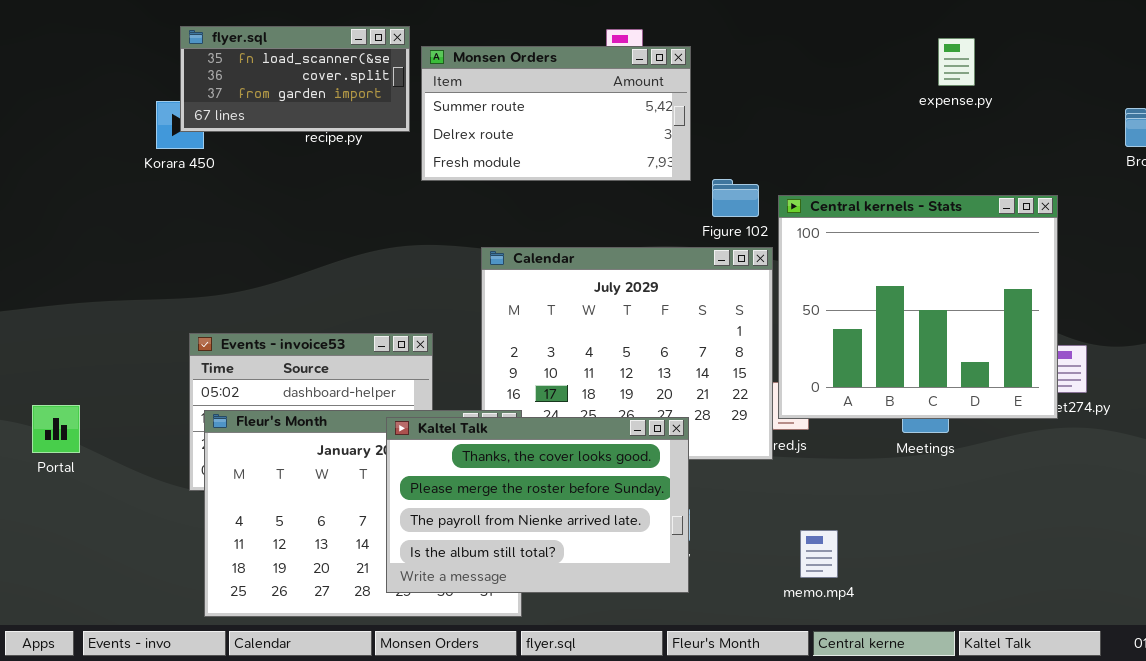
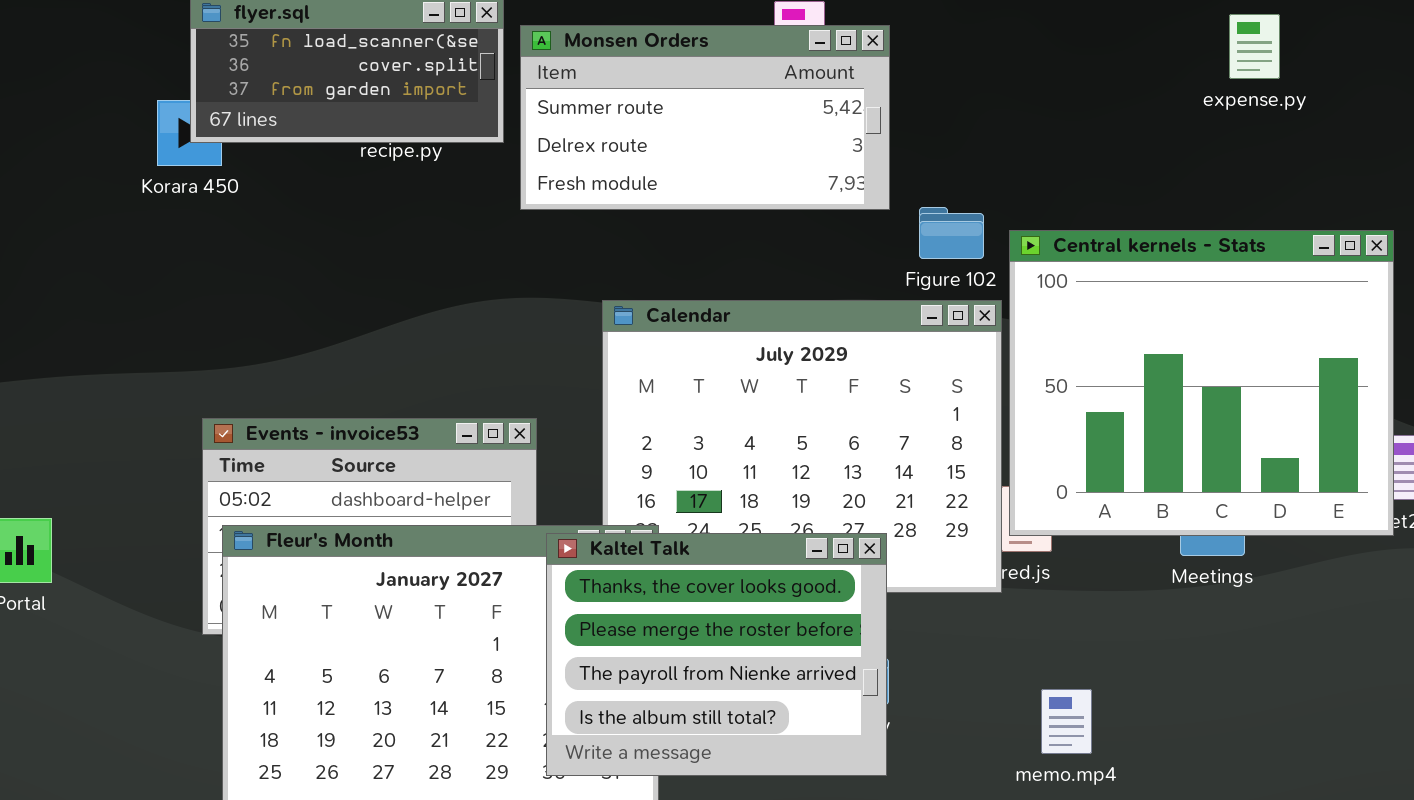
Kaltel Talk: [386,417,689,593] -> [546,533,887,776], resized

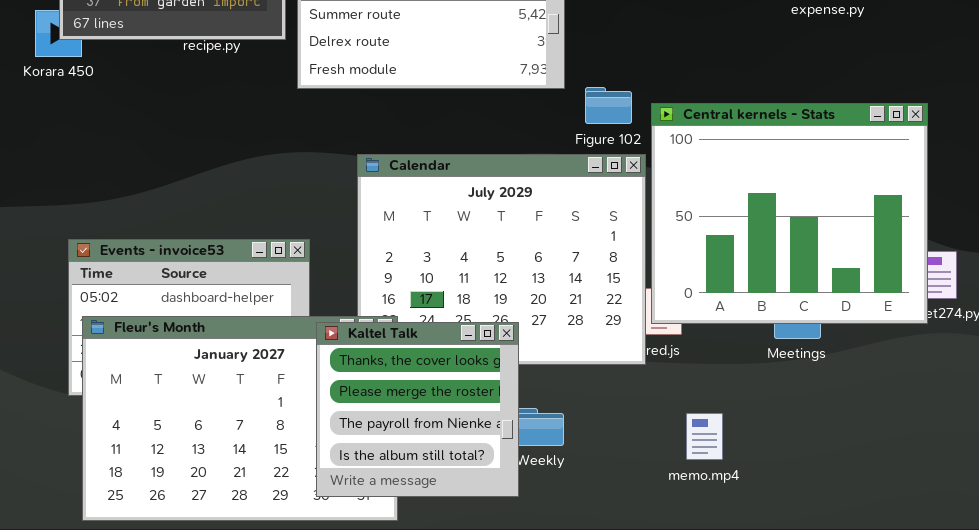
Kaltel Talk: [546,533,887,776] -> [316,322,519,497], resized
memo.mp4: [1041,689,1092,754] -> [686,413,723,460], moved

